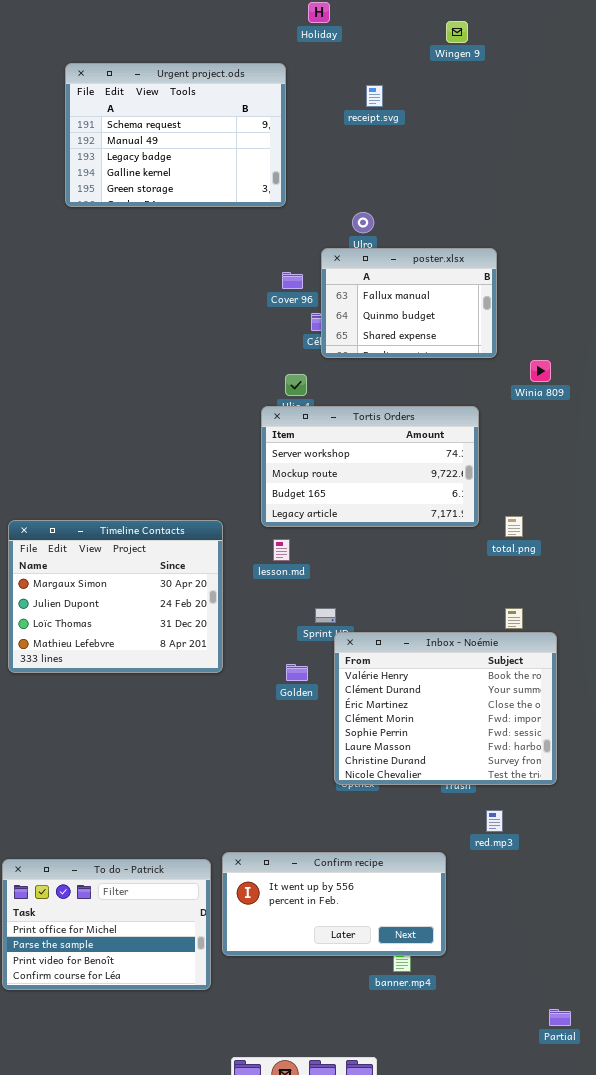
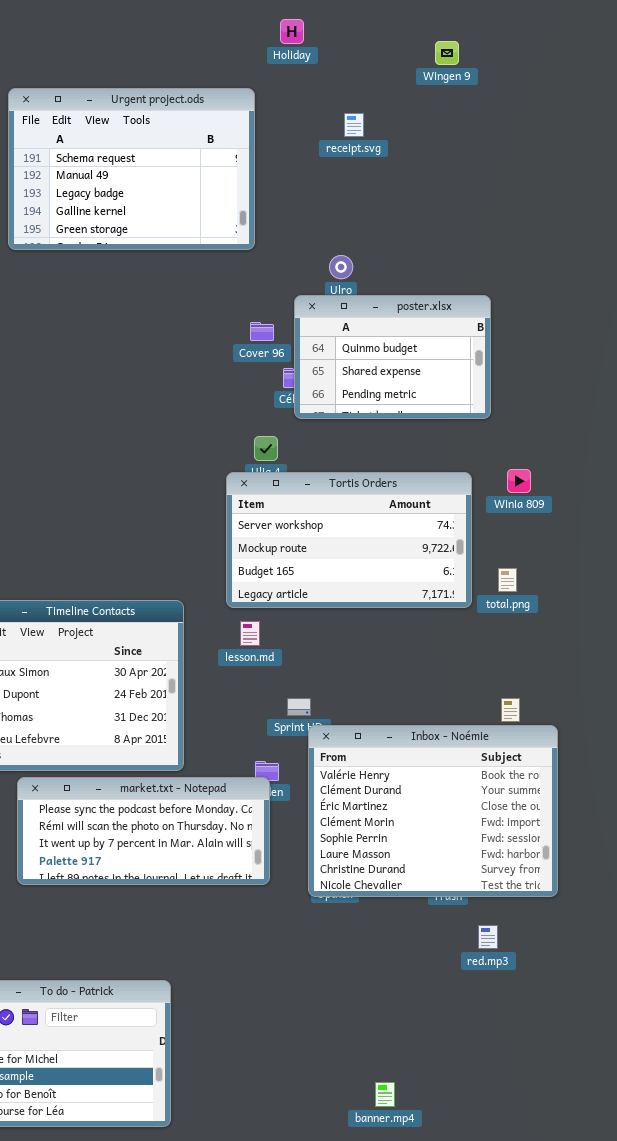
poster.xlsx: [321,248,497,358] -> [294,295,491,419], scrolled down 1 row
Winia 809: [530,360,551,382] -> [507,469,531,493], moved
total.png: [505,516,523,537] -> [498,568,517,592], moved
market.txt - Notepad: none -> [17,777,270,885], opened
Confirm recipe: [222,852,446,956] -> none, closed

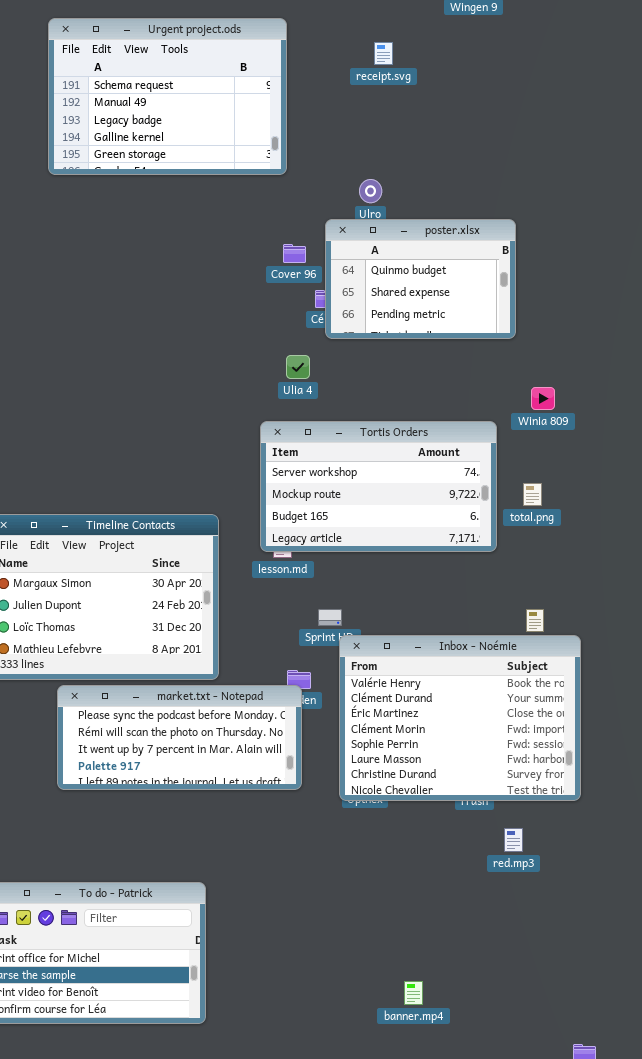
Tortis Orders: [226,472,472,608] -> [260,421,497,552], moved

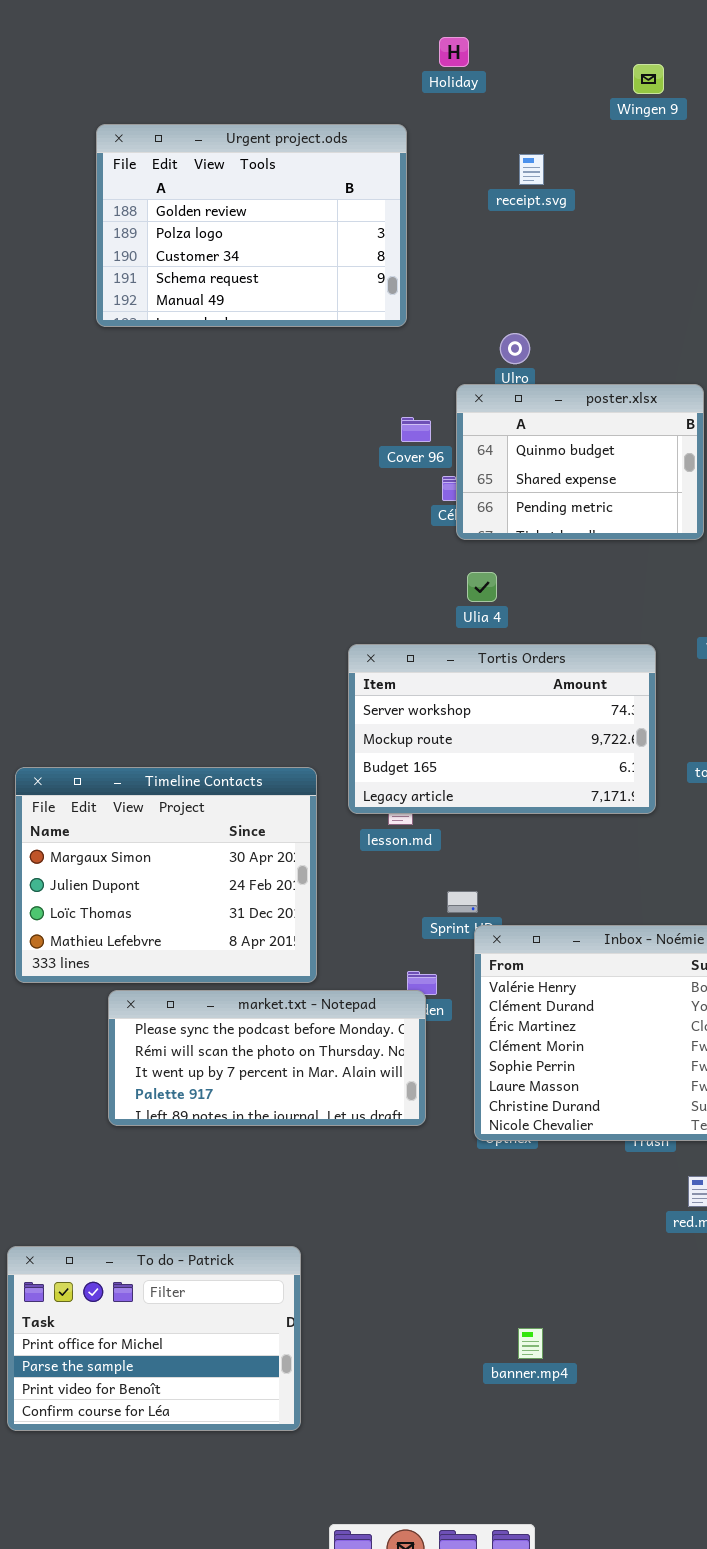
Urgent project.ods: [48,18,287,175] -> [96,124,407,327], scrolled up 3 rows
Ulia 4: [286,355,310,379] -> [467,572,497,602], moved
Tortis Orders: [260,421,497,552] -> [348,644,656,814], moved
banner.mp4: [404,981,423,1005] -> [518,1328,543,1359], moved

